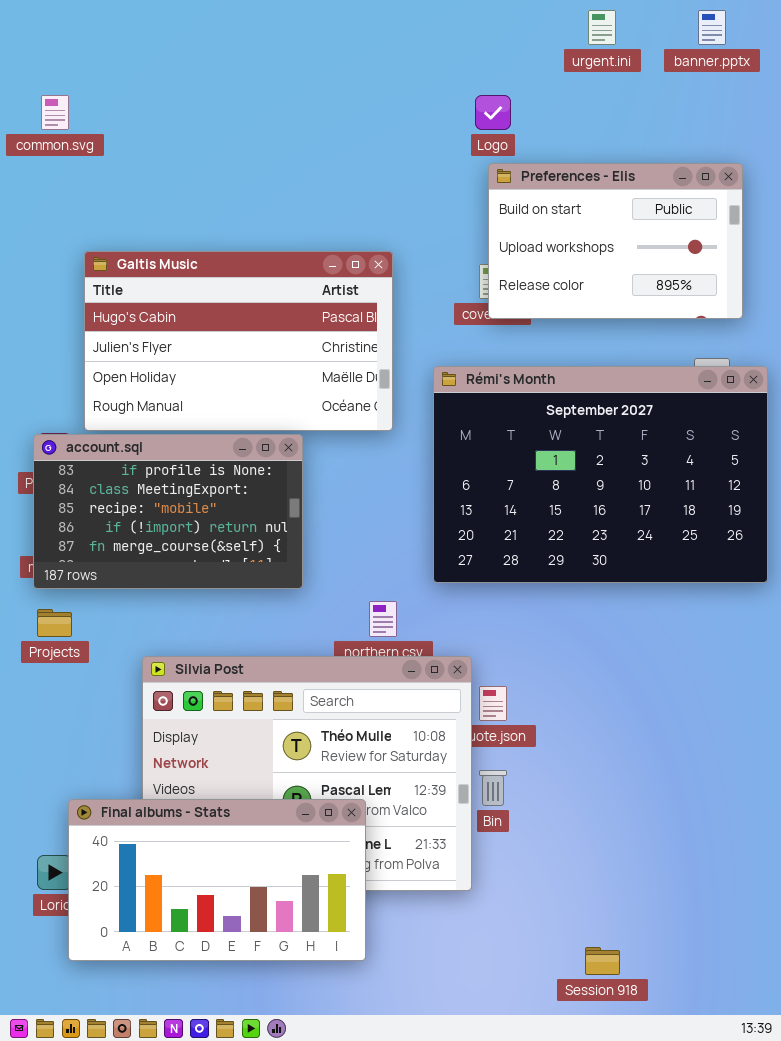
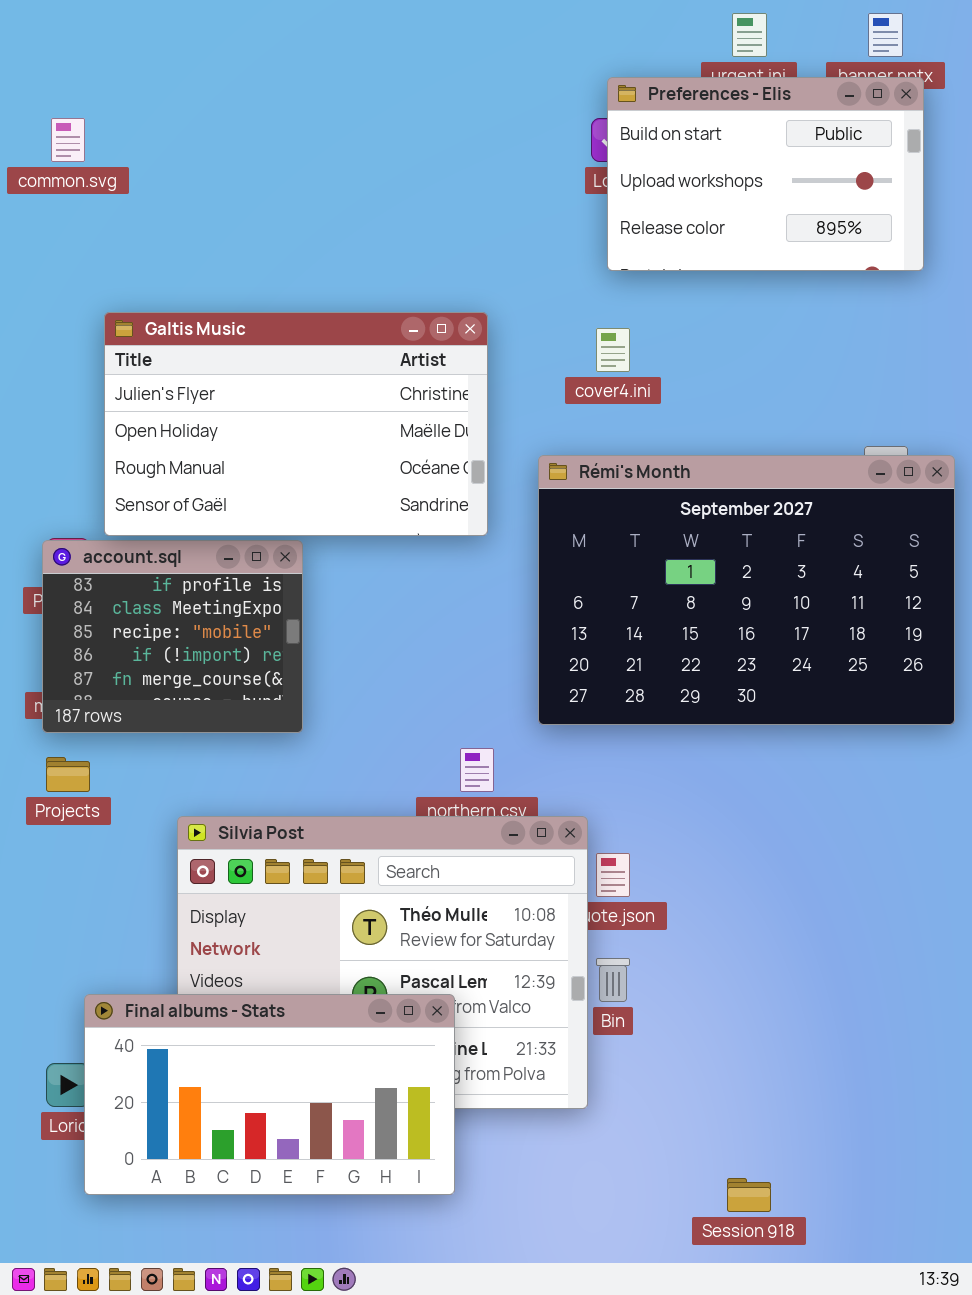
Preferences - Elis: [488,163,743,319] -> [607,77,924,271], moved
Galtis Music: [84,251,393,431] -> [104,312,488,536], scrolled down 1 row
account.sql: [33,434,303,589] -> [42,540,303,733], resized

